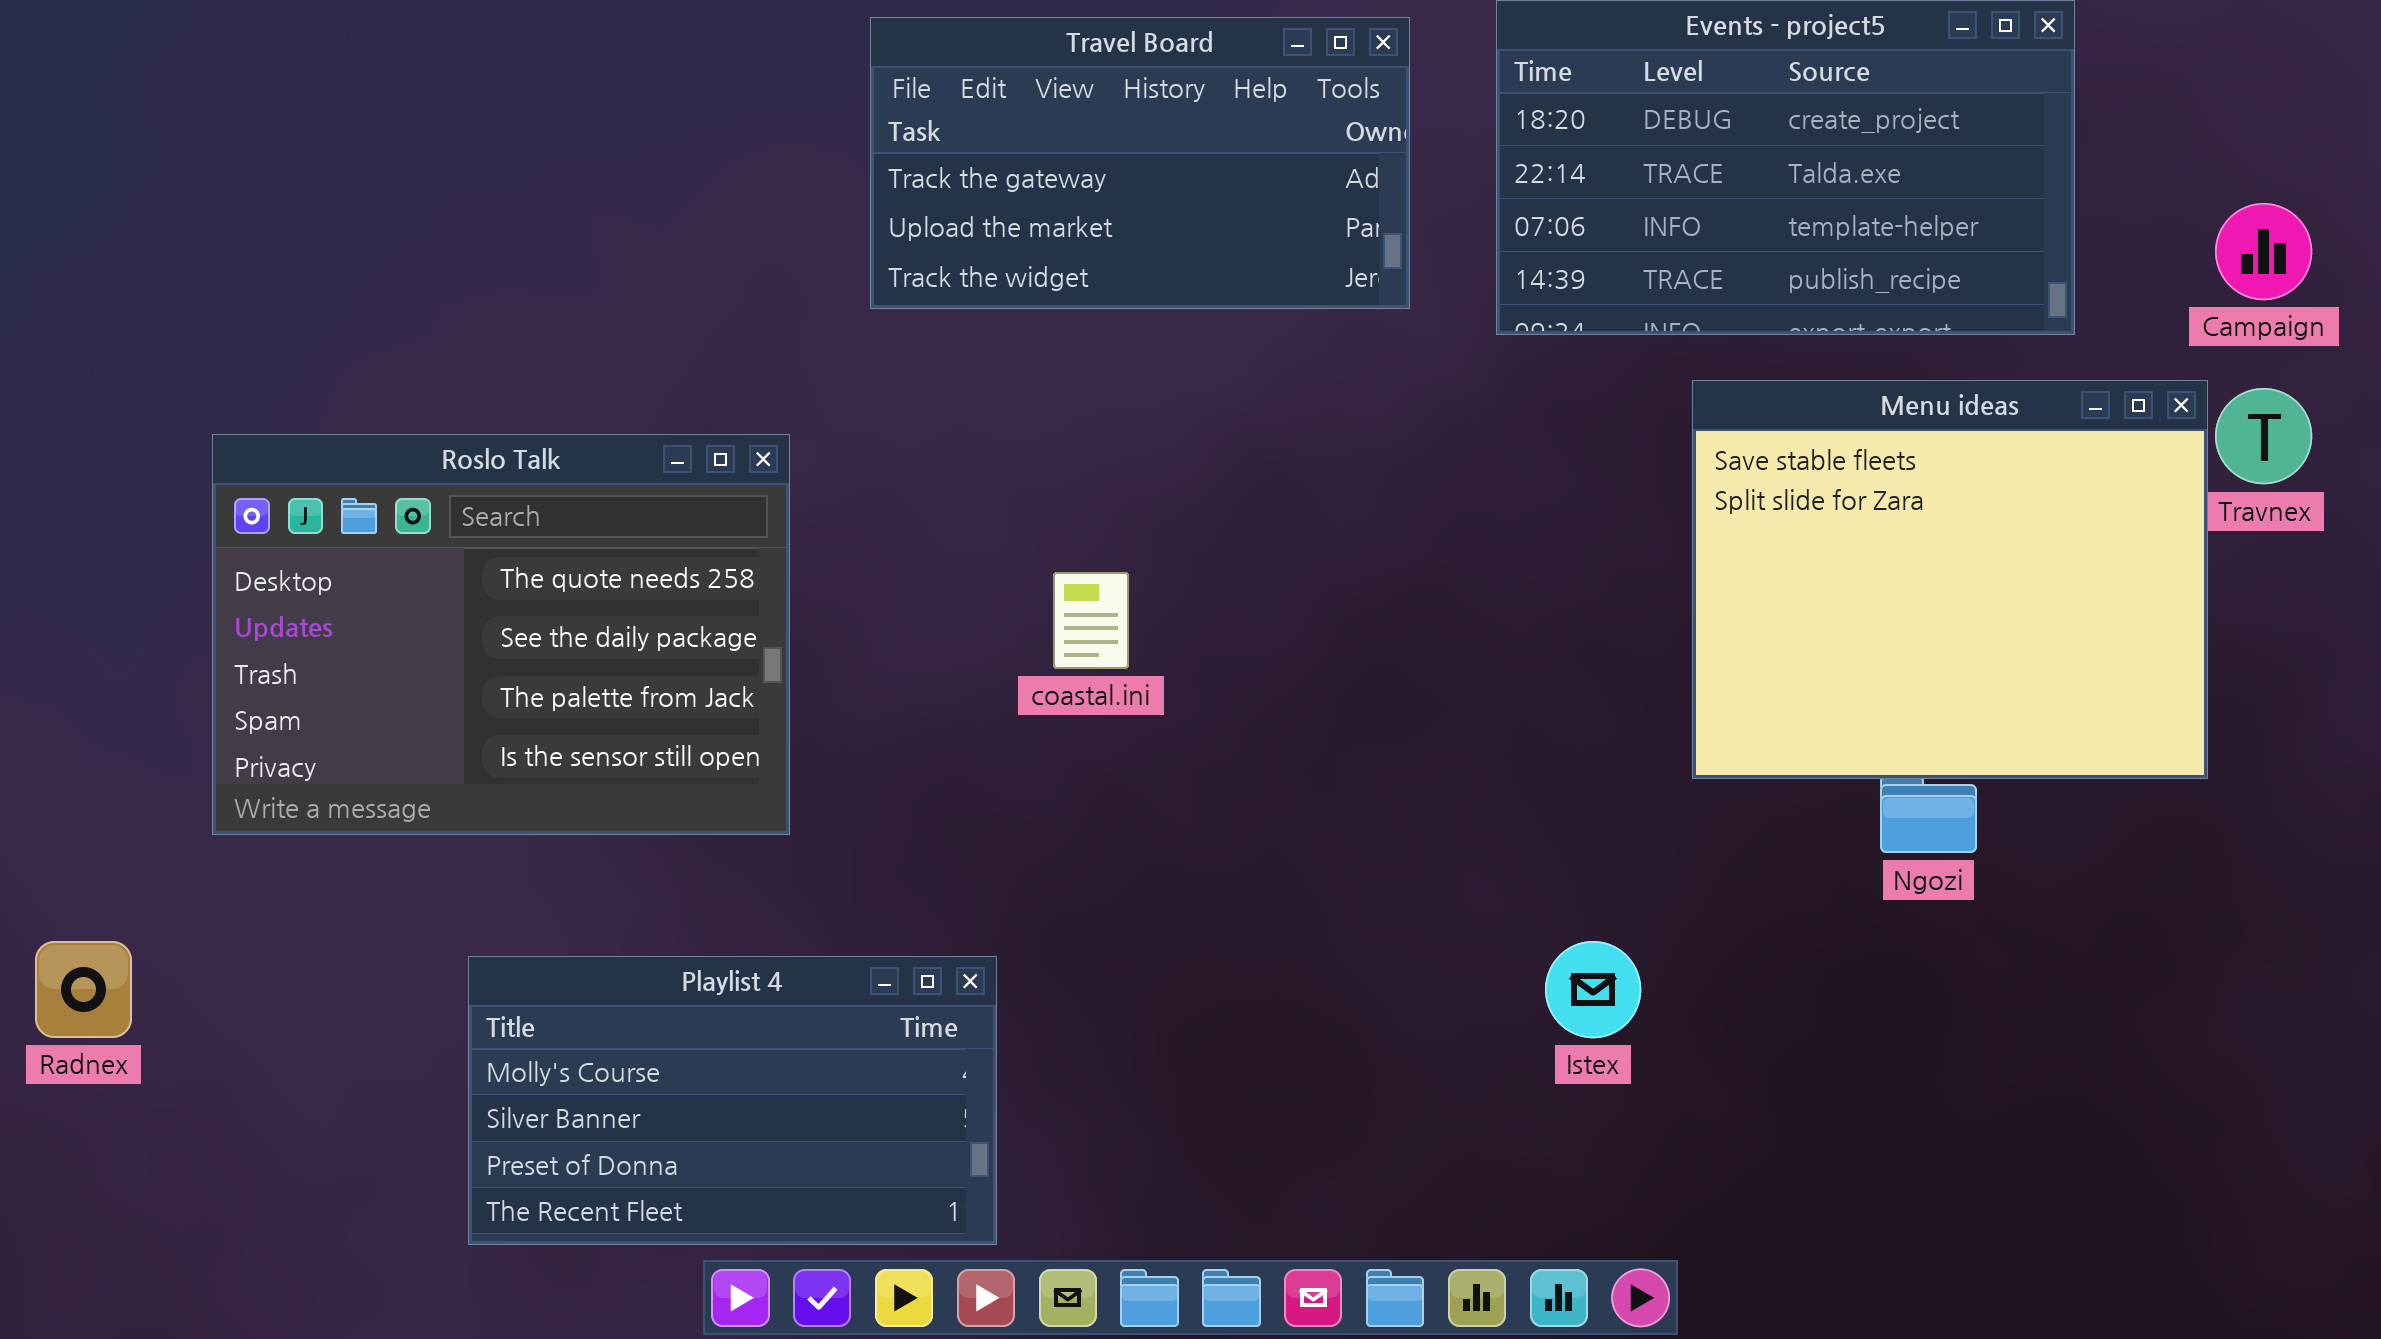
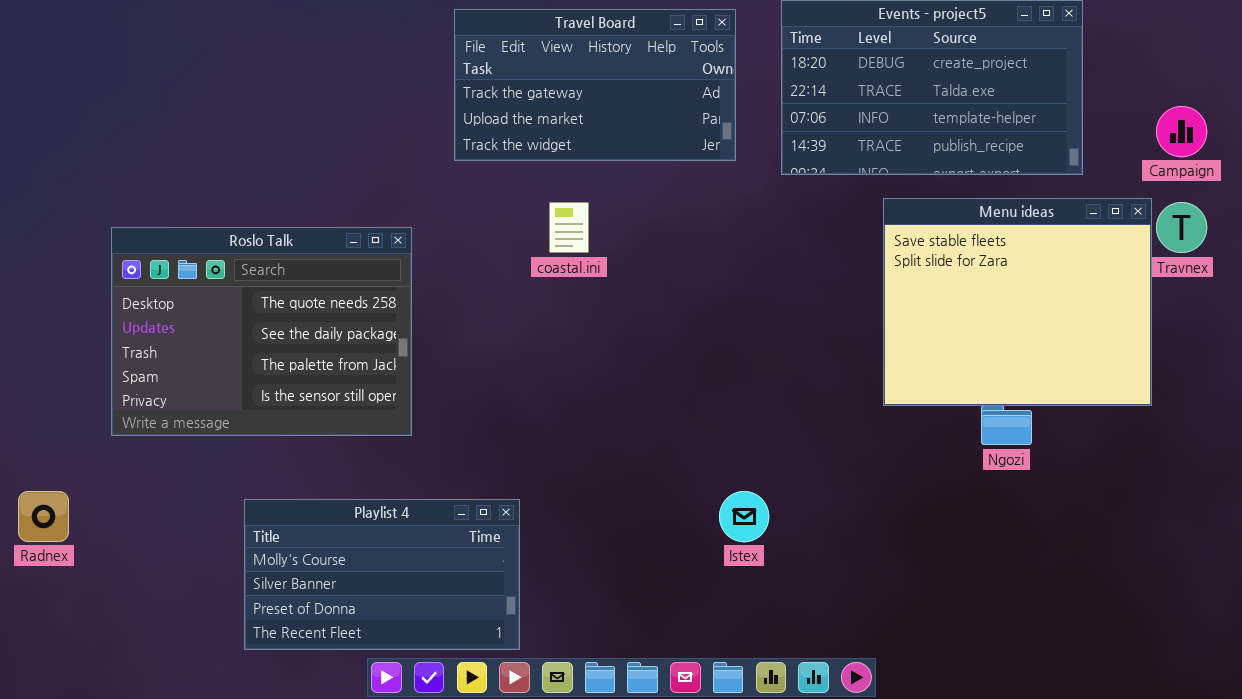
coastal.ini: [1053,572,1129,669] -> [549,202,589,253], moved
Istex: [1545,941,1641,1038] -> [719,491,769,542], moved

